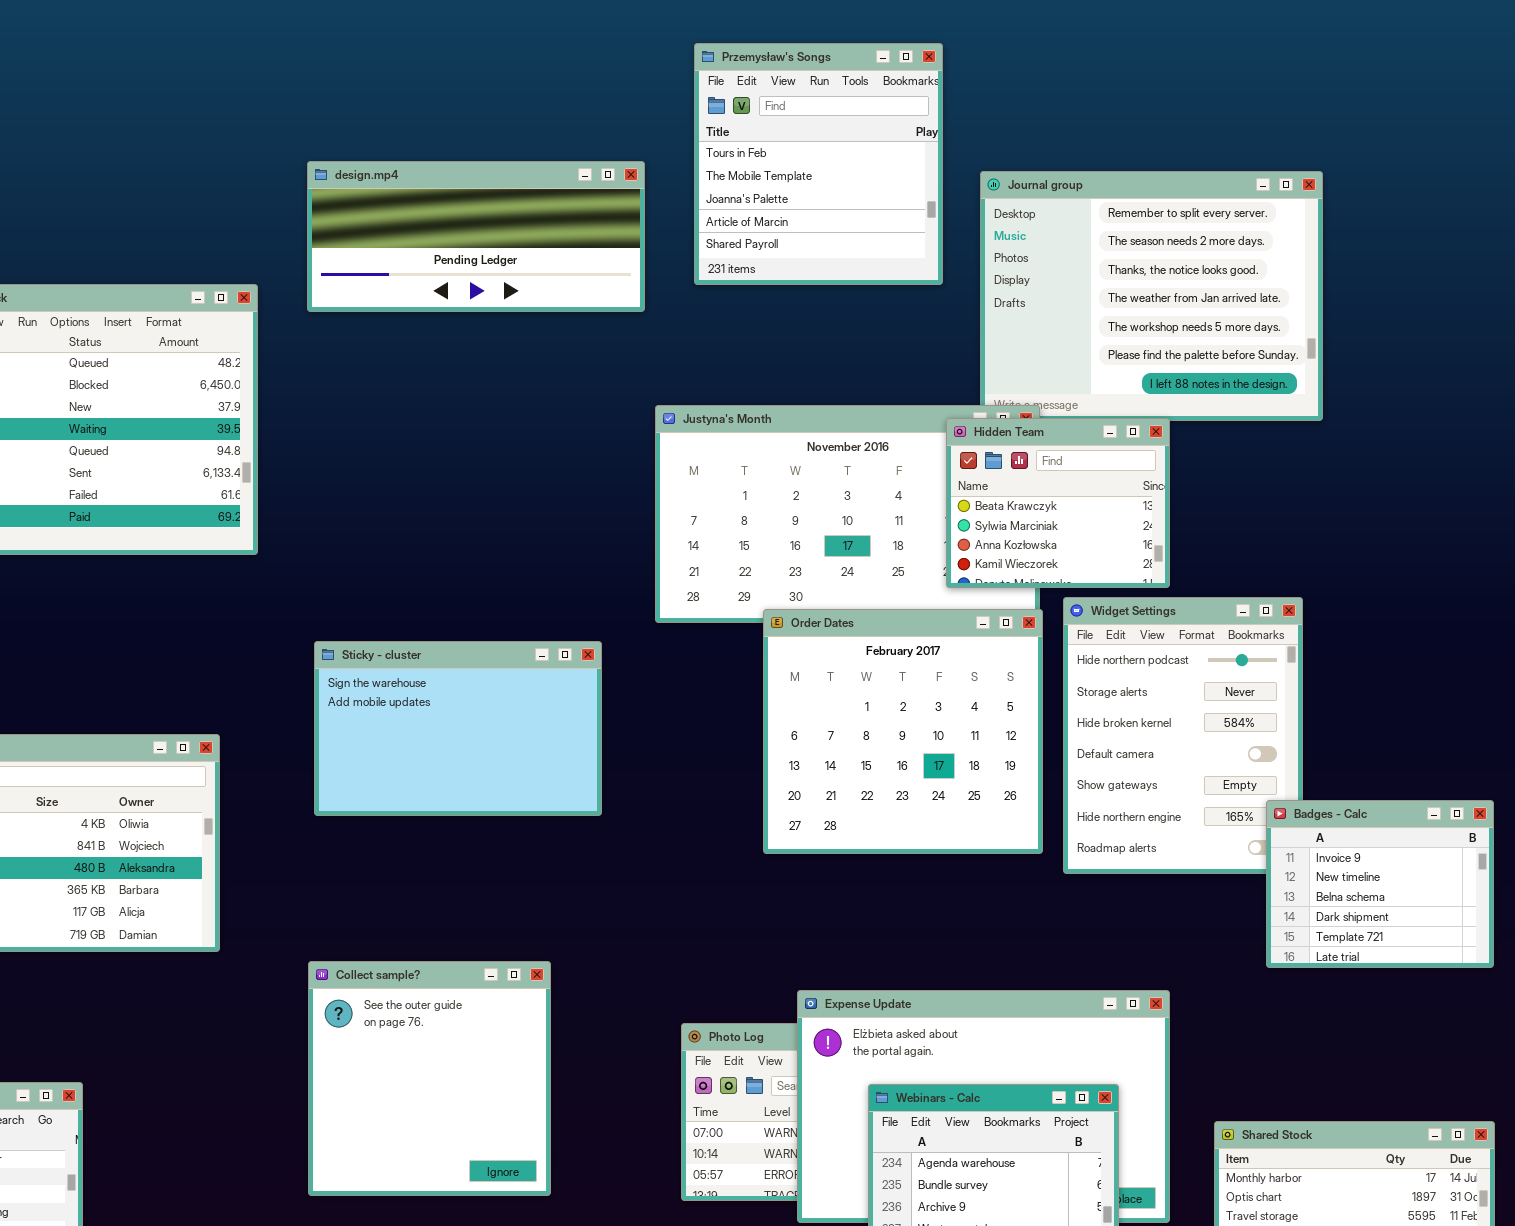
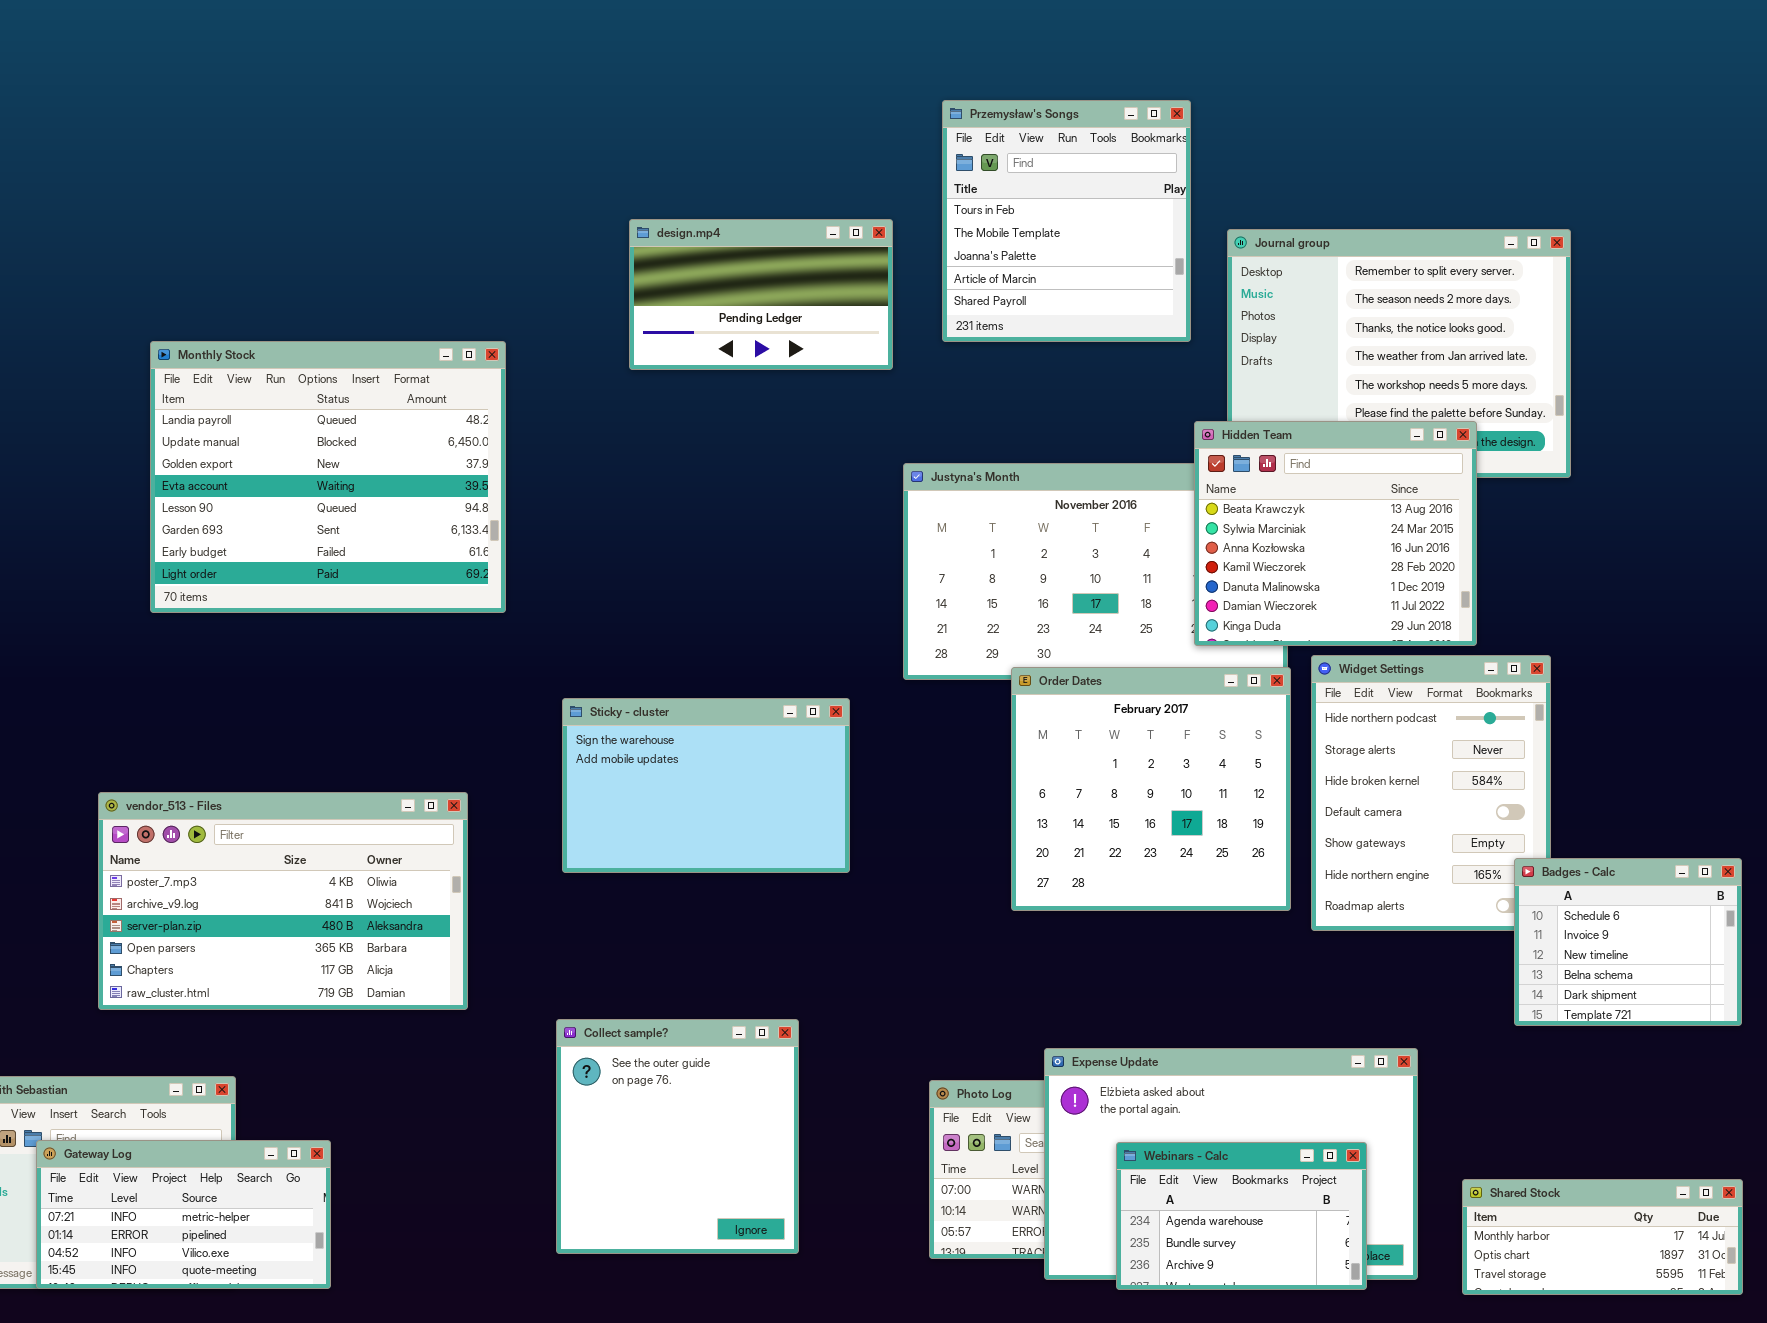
design.mp4: [307,161,645,312] -> [629,219,893,370], resized
Hidden Team: [946,418,1170,588] -> [1194,421,1477,646], resized
Badges - Calc: [1266,800,1494,968] -> [1514,858,1742,1026], scrolled up 1 row

